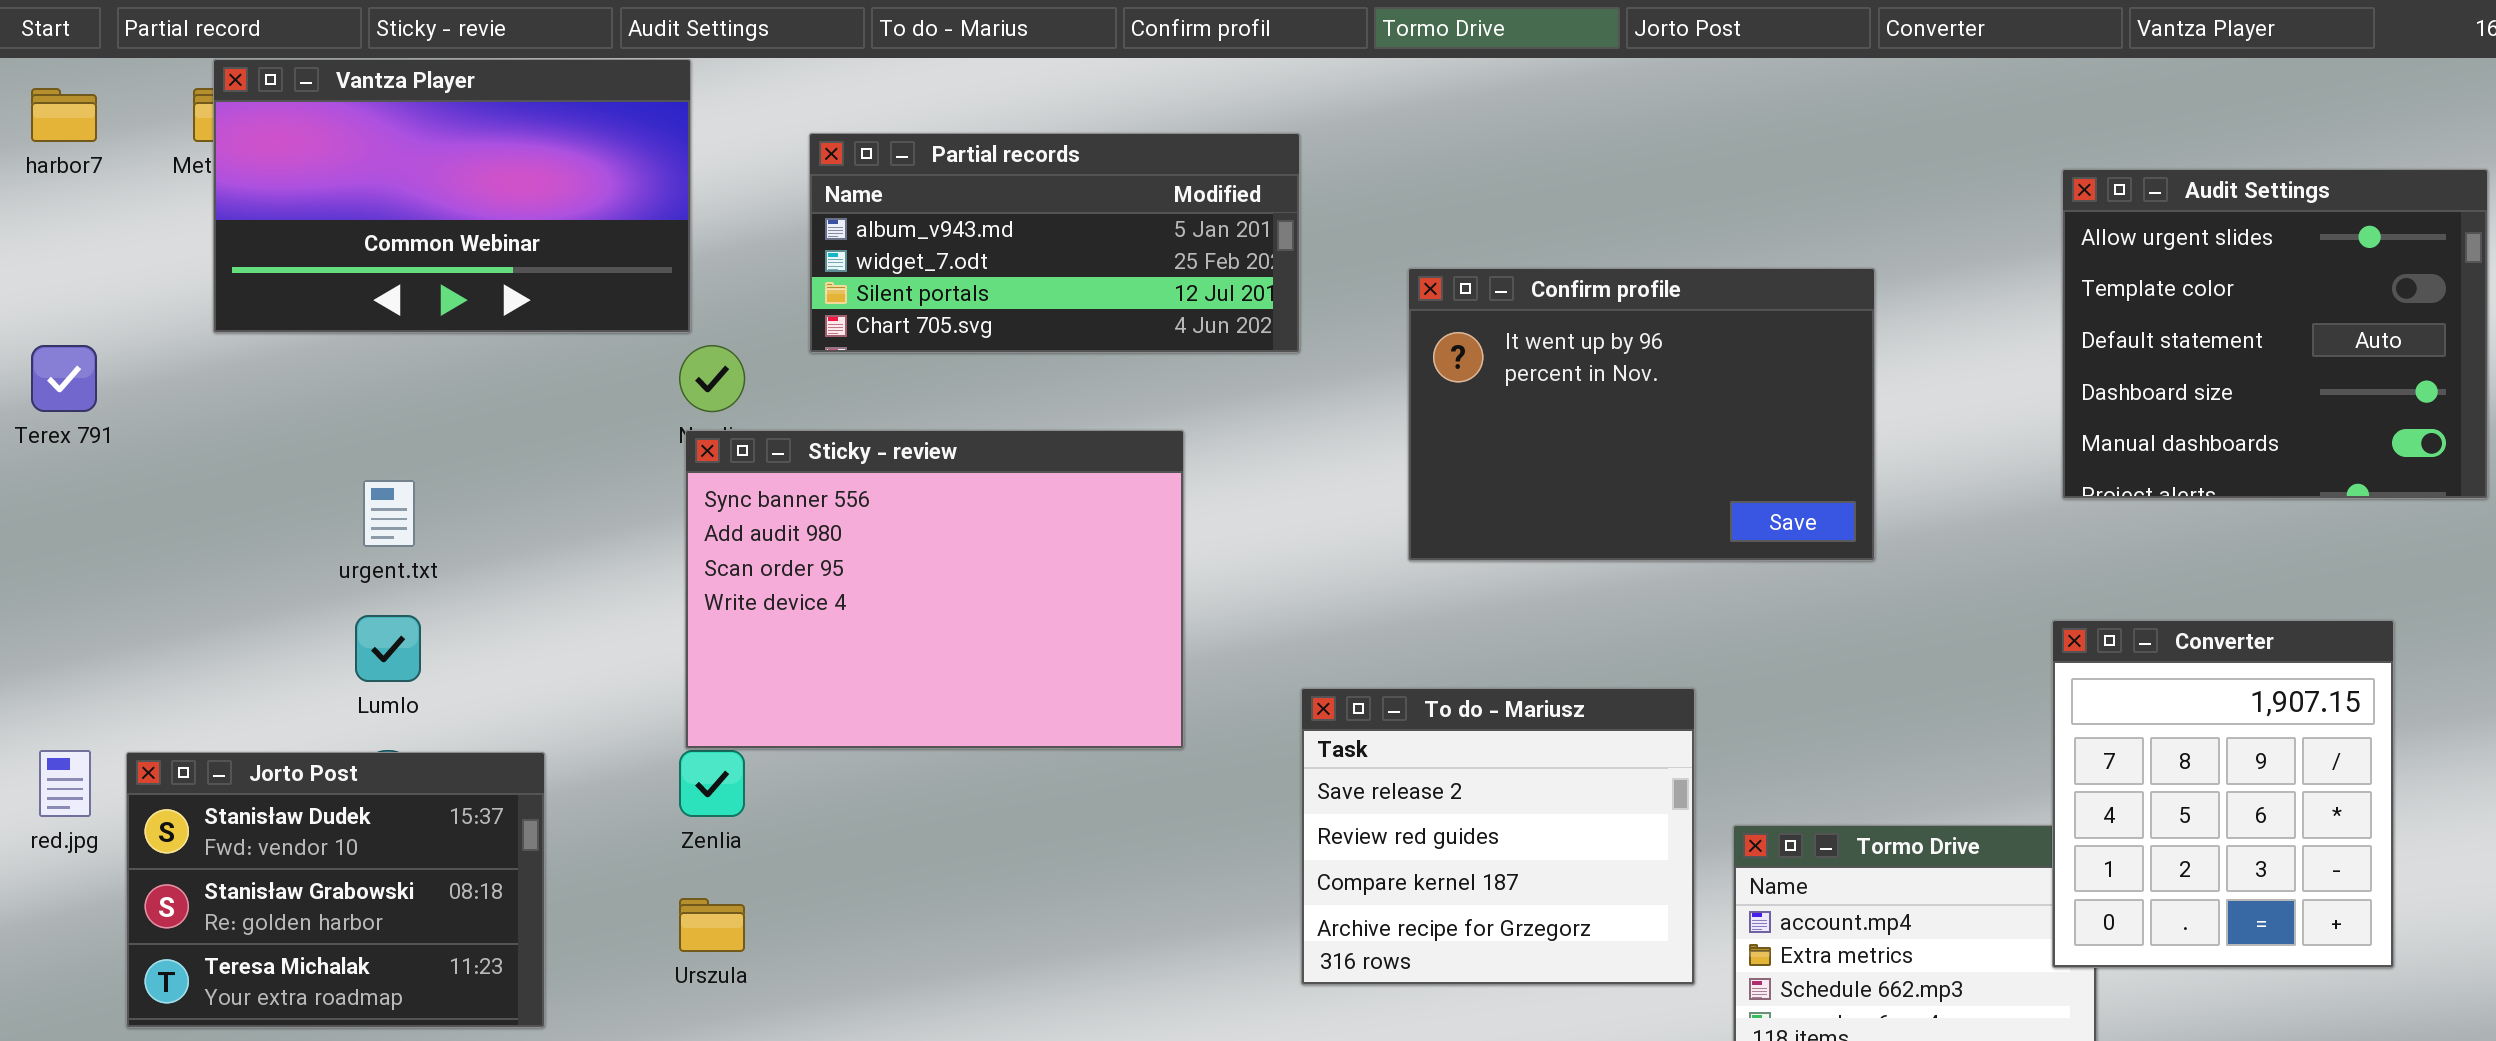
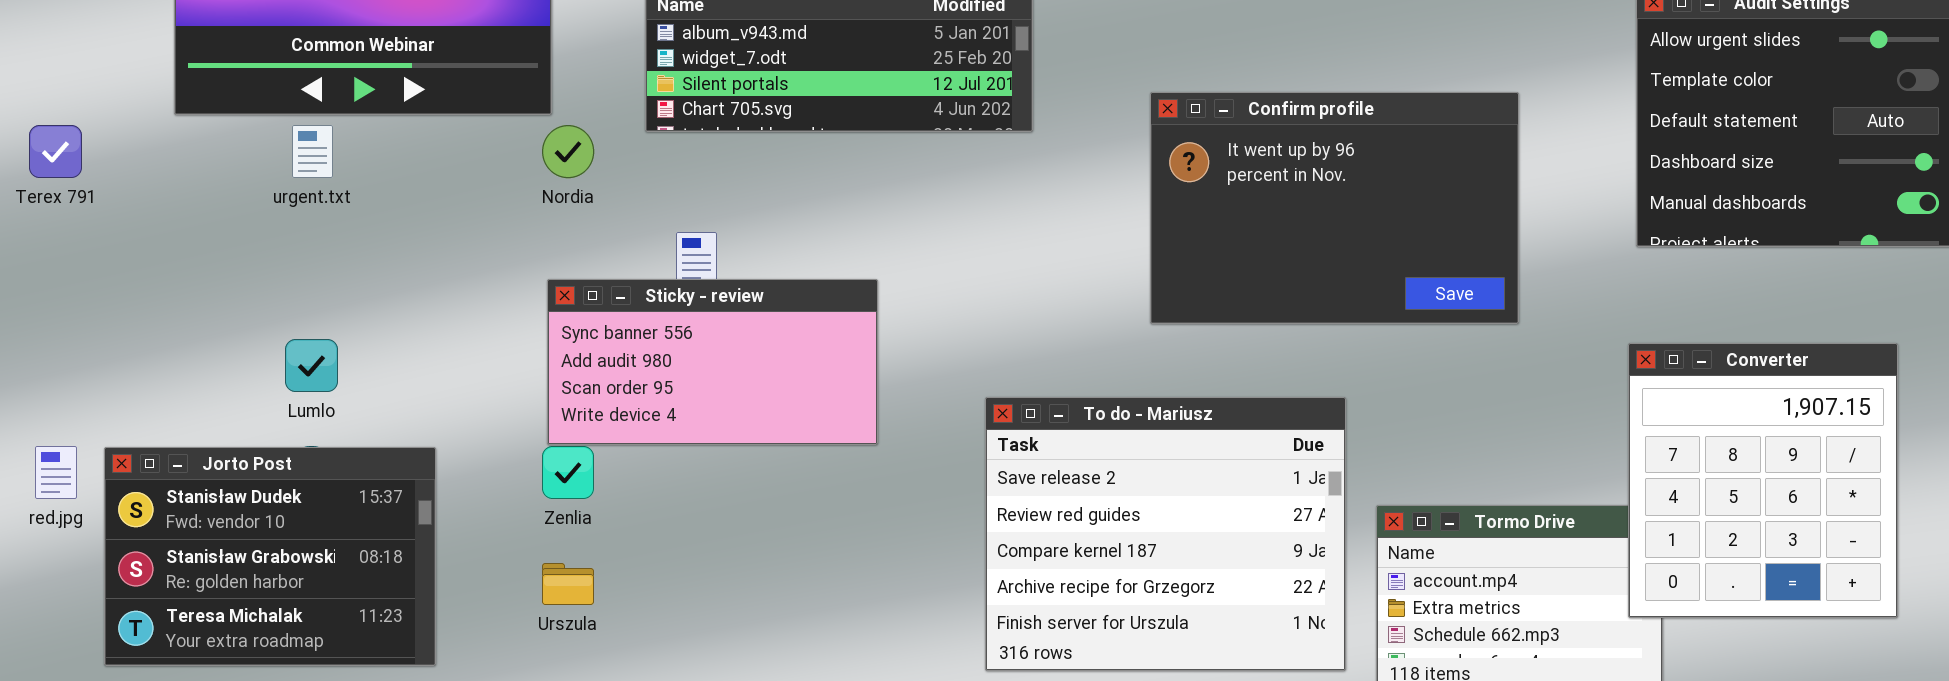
Confirm profile: [1408,268,1875,561] -> [1150,92,1519,324], moved
Sticky - review: [685,430,1184,749] -> [547,279,878,445], resized
urgent.txt: [363,480,415,547] -> [292,125,333,178], moved
To do - Mariusz: [1301,688,1695,985] -> [985,397,1346,671], resized

